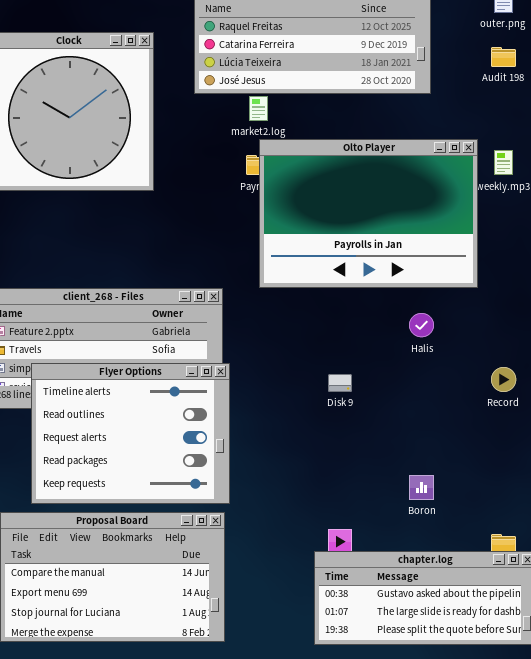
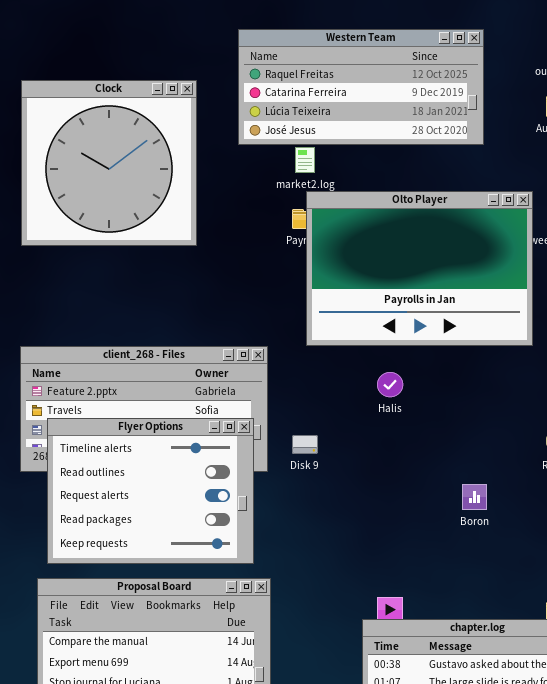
Halis: [409,313,434,337] -> [377,372,403,397], moved
Flyer Options: [31,363,230,504] -> [47,418,254,564], moved
Disk 9: [328,374,352,392] -> [292,435,318,454], moved
Boron: [409,475,434,500] -> [462,484,487,510], moved

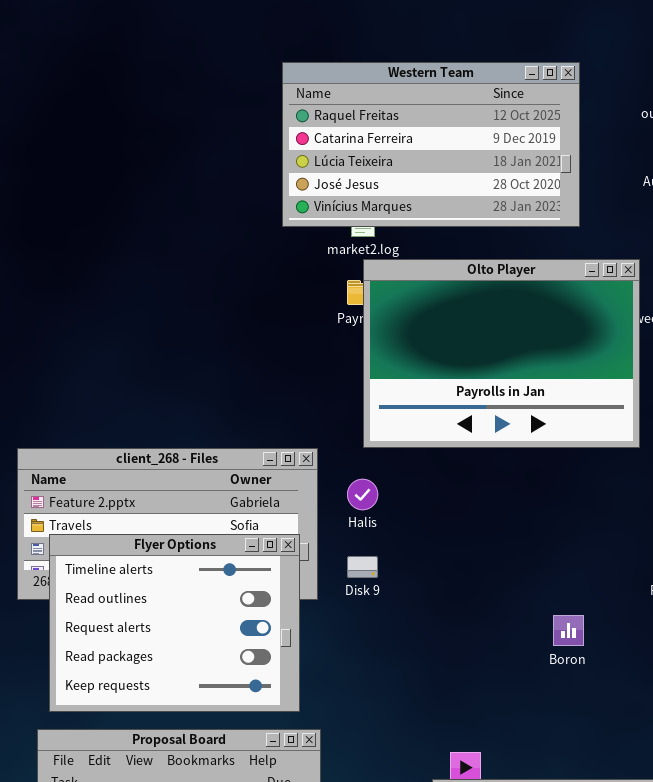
Western Team: [238,29,484,145] -> [282,62,580,227], resized
Clock: [21,80,197,246] -> none, closed
Halis: [377,372,403,397] -> [347,479,378,510], moved

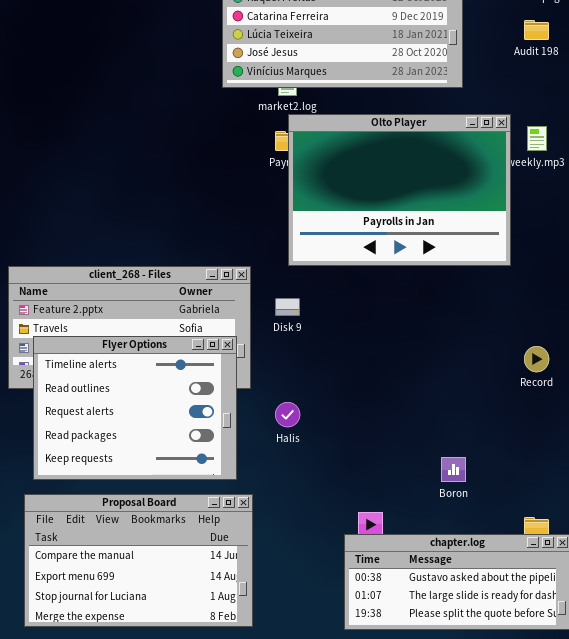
Halis: [347,479,378,510] -> [275,402,300,427], moved
Disk 9: [347,556,378,578] -> [275,298,300,316], moved
Boron: [553,615,584,646] -> [441,457,466,482], moved

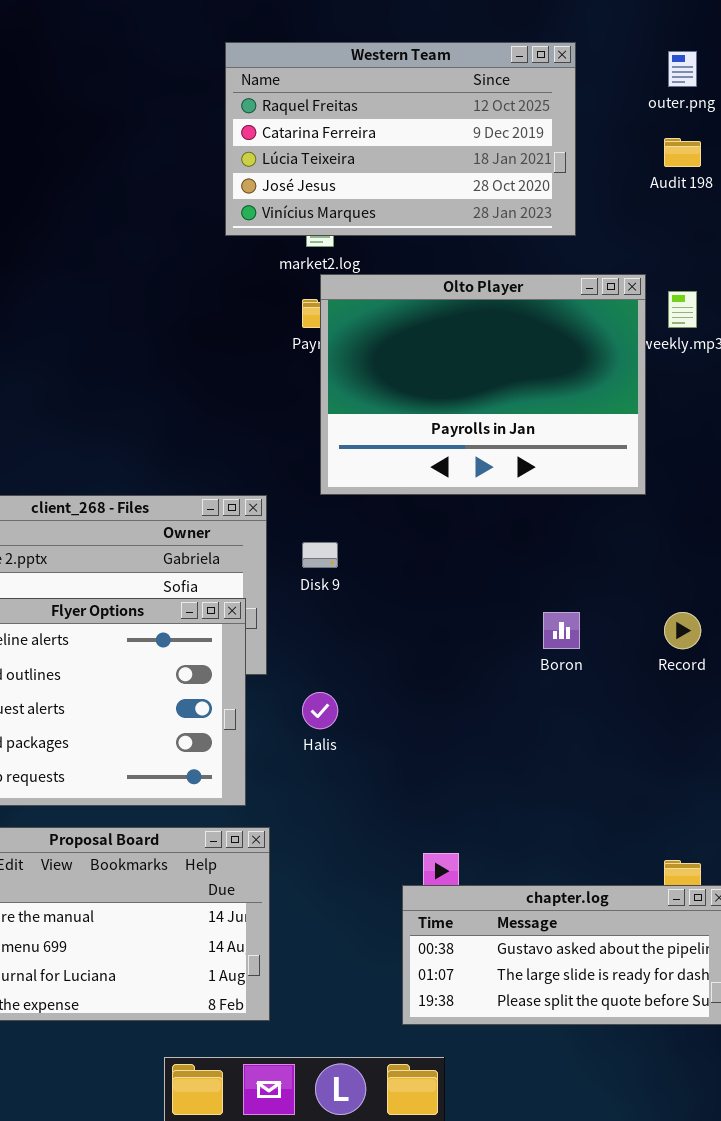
Boron: [441,457,466,482] -> [543,612,580,649], moved

